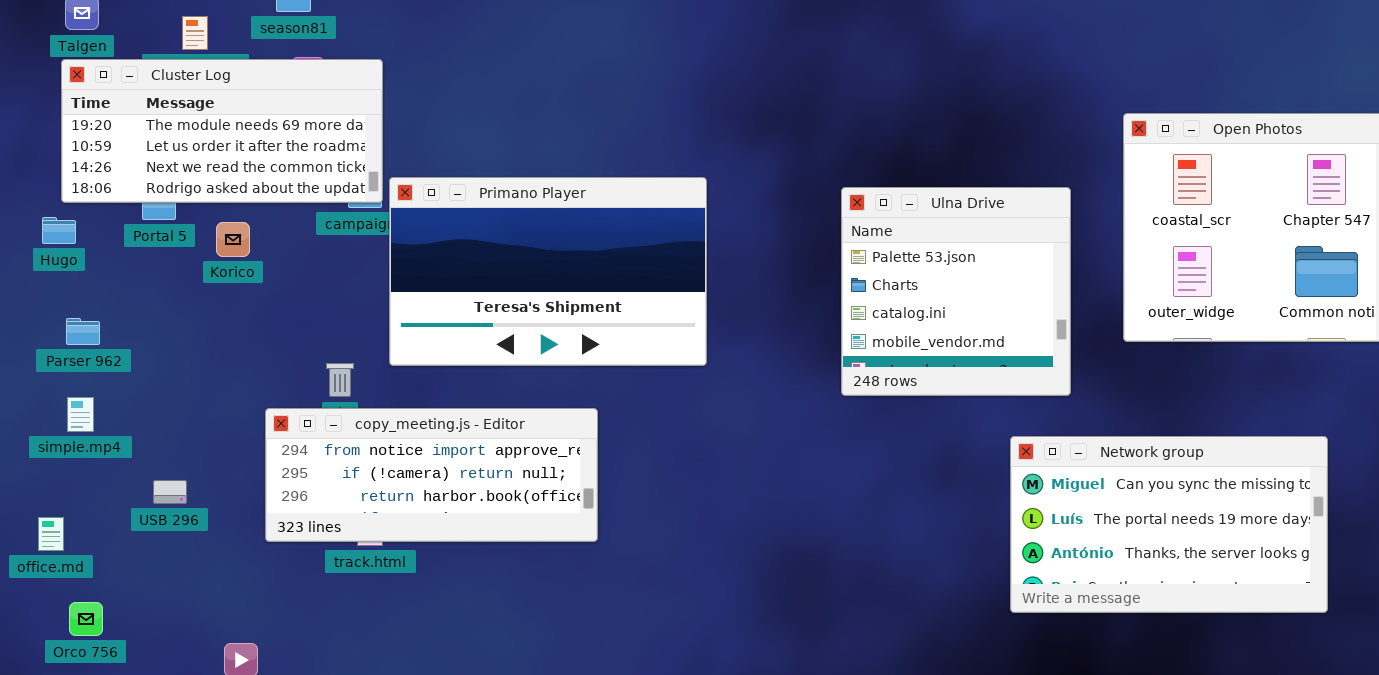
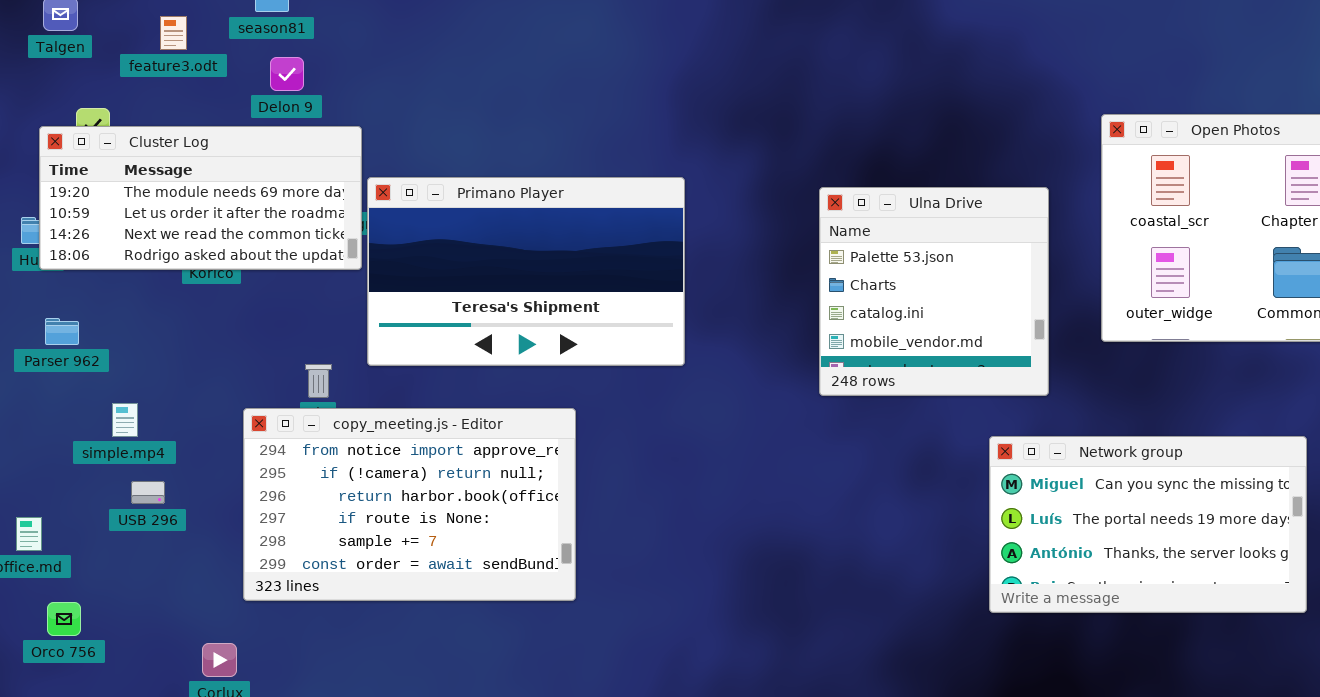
Cluster Log: [61,59,383,203] -> [39,126,362,270], moved
simple.mp4: [67,397,94,432] -> [112,403,138,437], moved
copy_meeting.js - Editor: [265,408,598,542] -> [243,408,576,601], resized

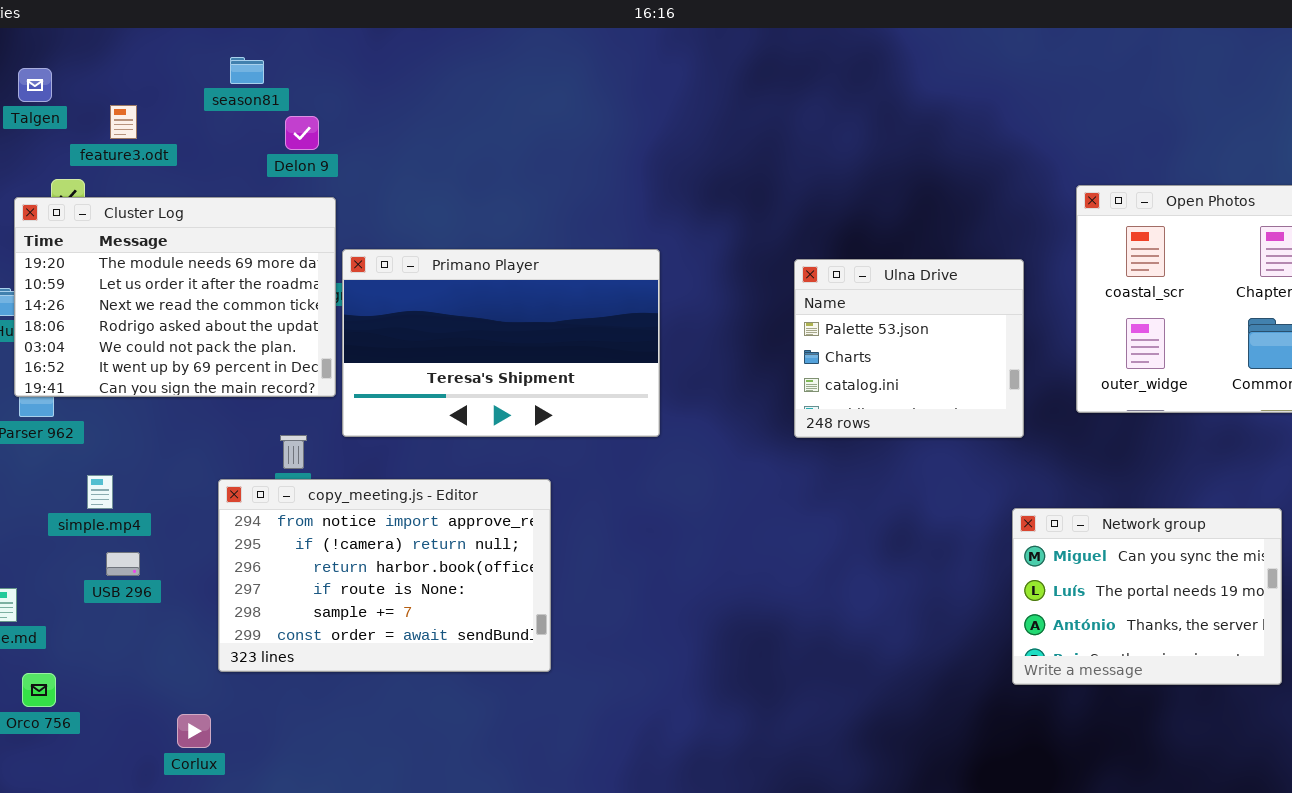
feature3.odt: [160,16,187,50] -> [110,105,137,139], moved
Delon 9: [270,57,304,91] -> [285,116,319,150], moved
Cluster Log: [39,126,362,270] -> [14,197,336,397], resized
Ulna Drive: [819,187,1049,396] -> [794,259,1024,438], resized
Network group: [989,436,1307,613] -> [1012,508,1282,685], resized

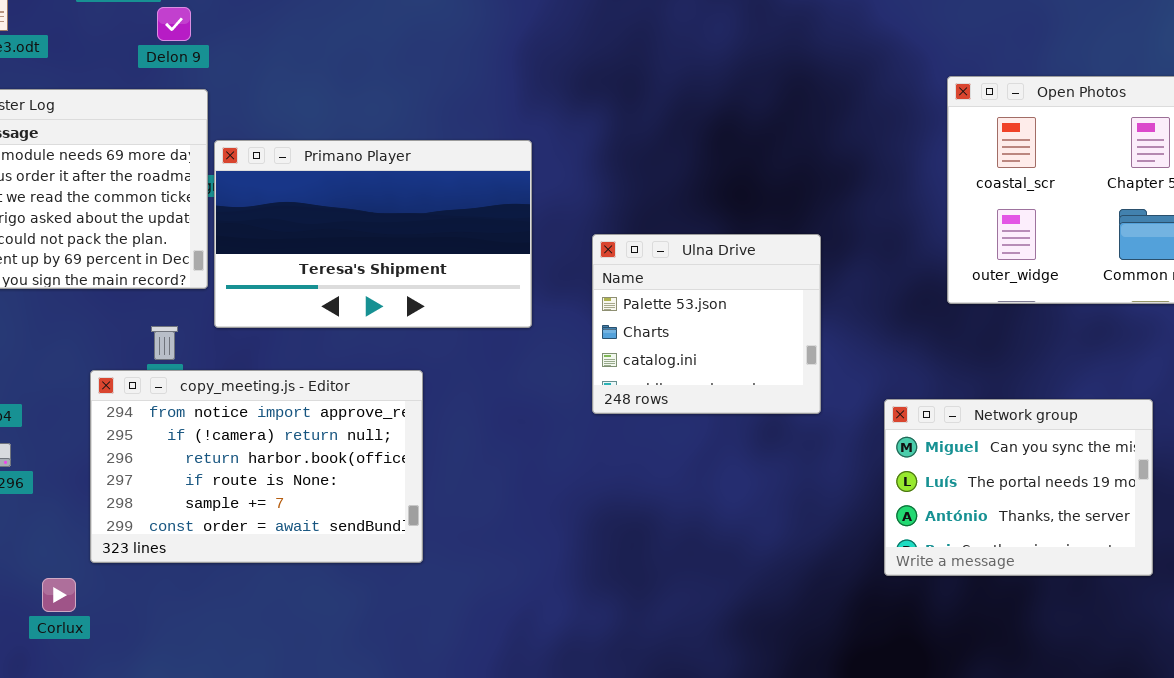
Ulna Drive: [794,259,1024,438] -> [592,234,821,414], moved
Corlux: [177,714,211,748] -> [42,578,76,612], moved

